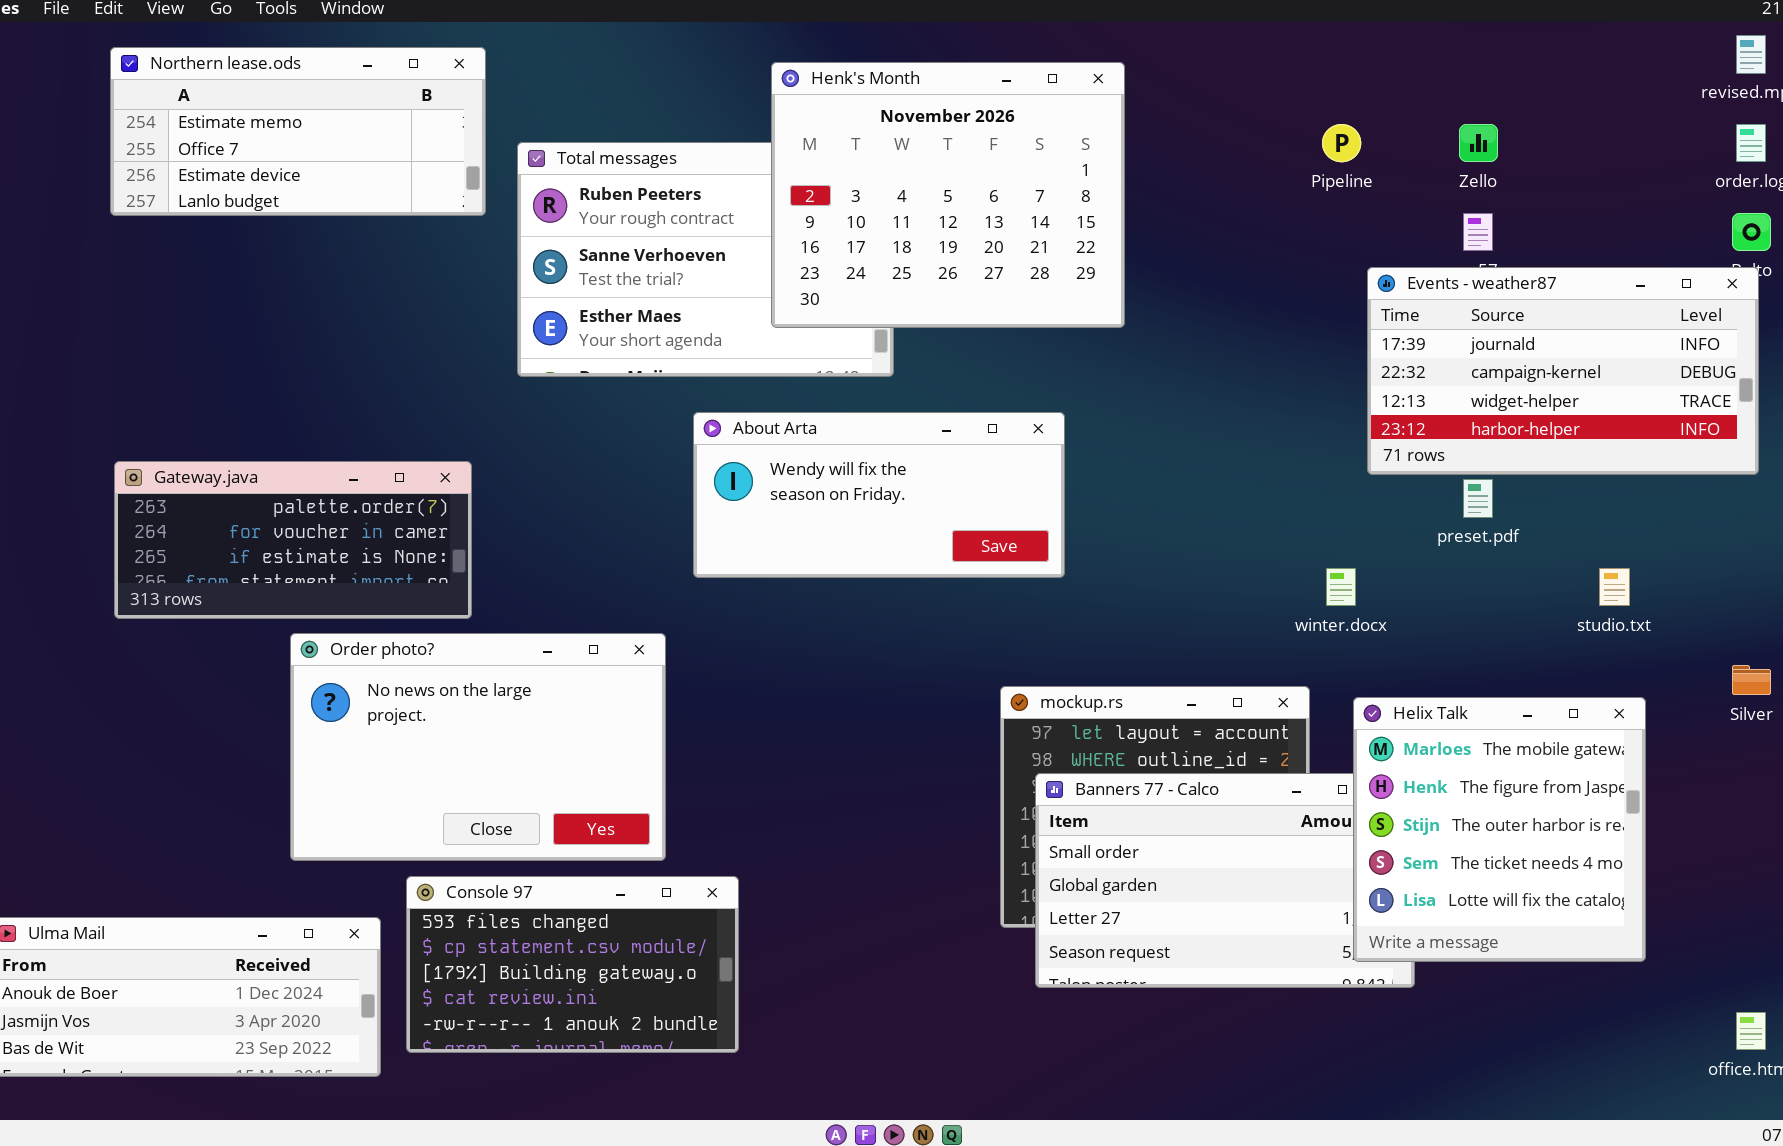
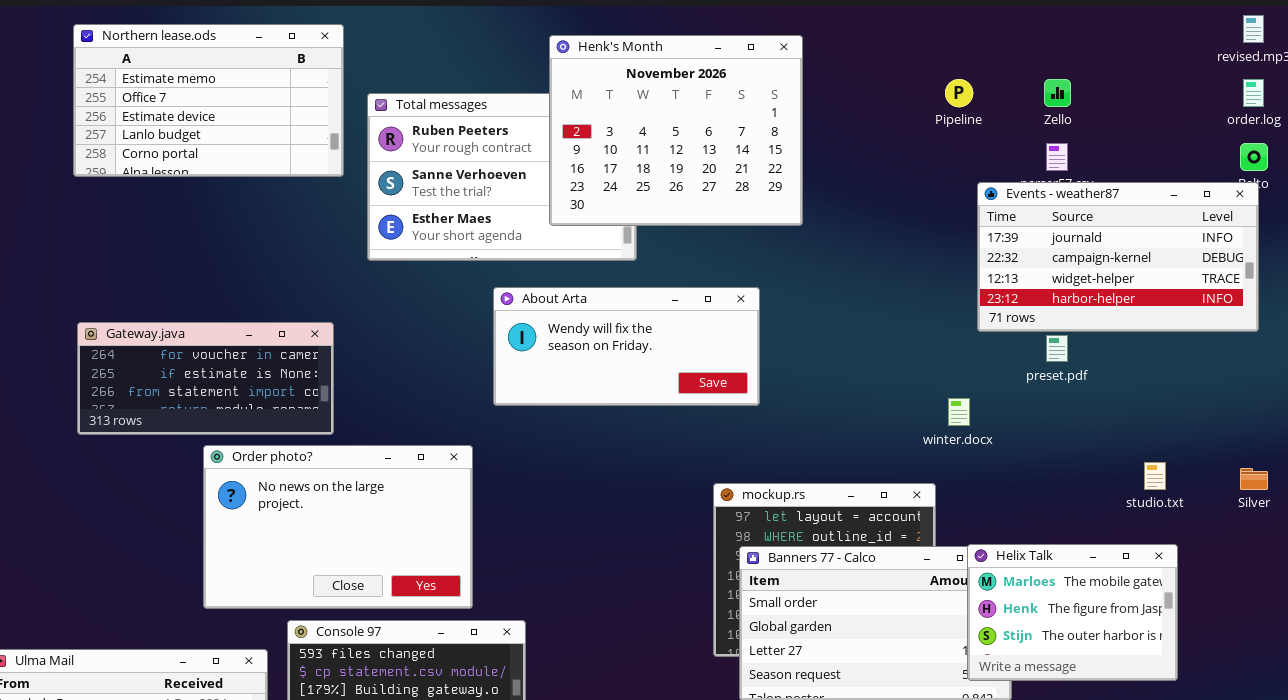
Northern lease.ods: [110,47,486,216] -> [73,24,344,177], resized
Gateway.java: [114,461,472,619] -> [77,322,334,435], scrolled down 1 row
studio.txt: [1599,568,1630,606] -> [1144,462,1166,490], moved
Helix Talk: [1353,697,1646,962] -> [967,544,1178,681], resized

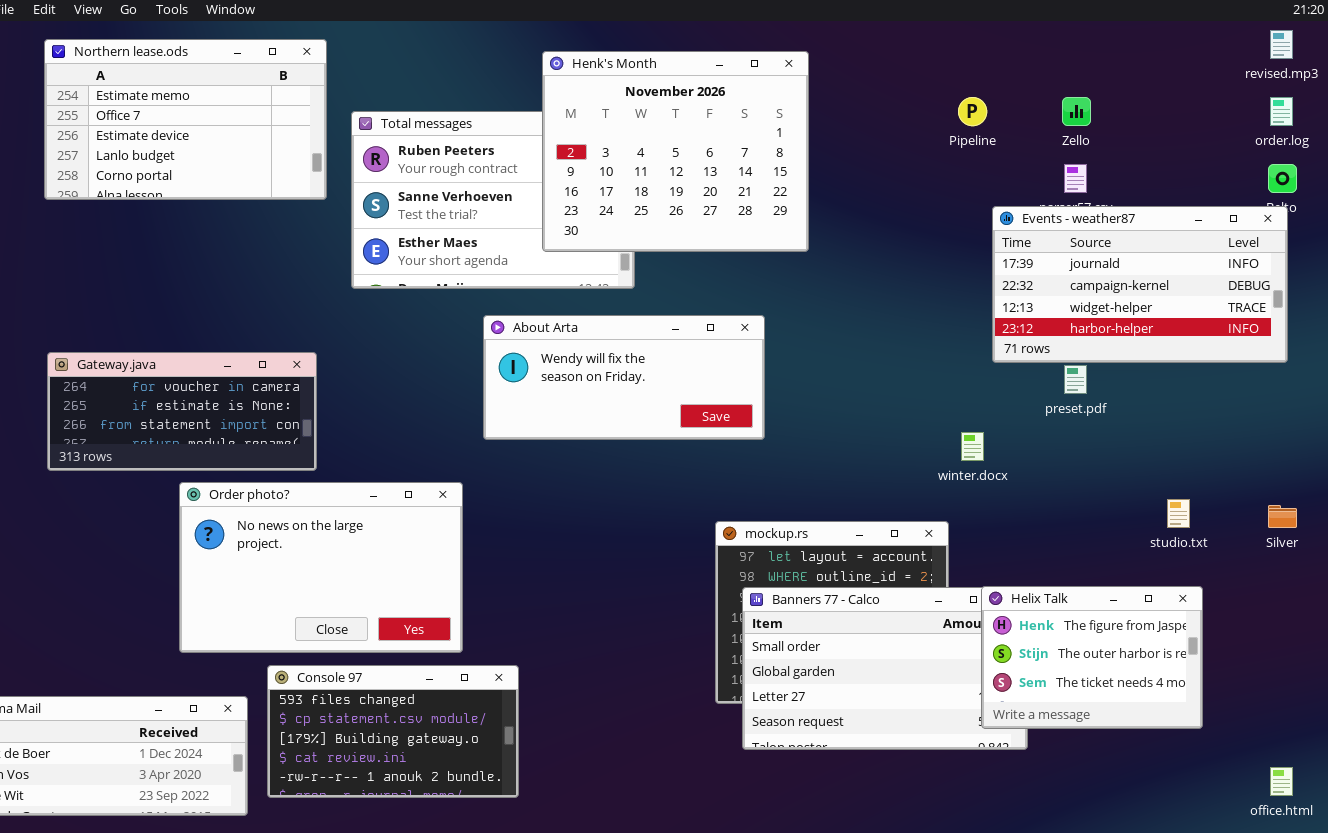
Helix Talk: [967,544,1178,681] -> [981,586,1203,729], scrolled down 1 row

